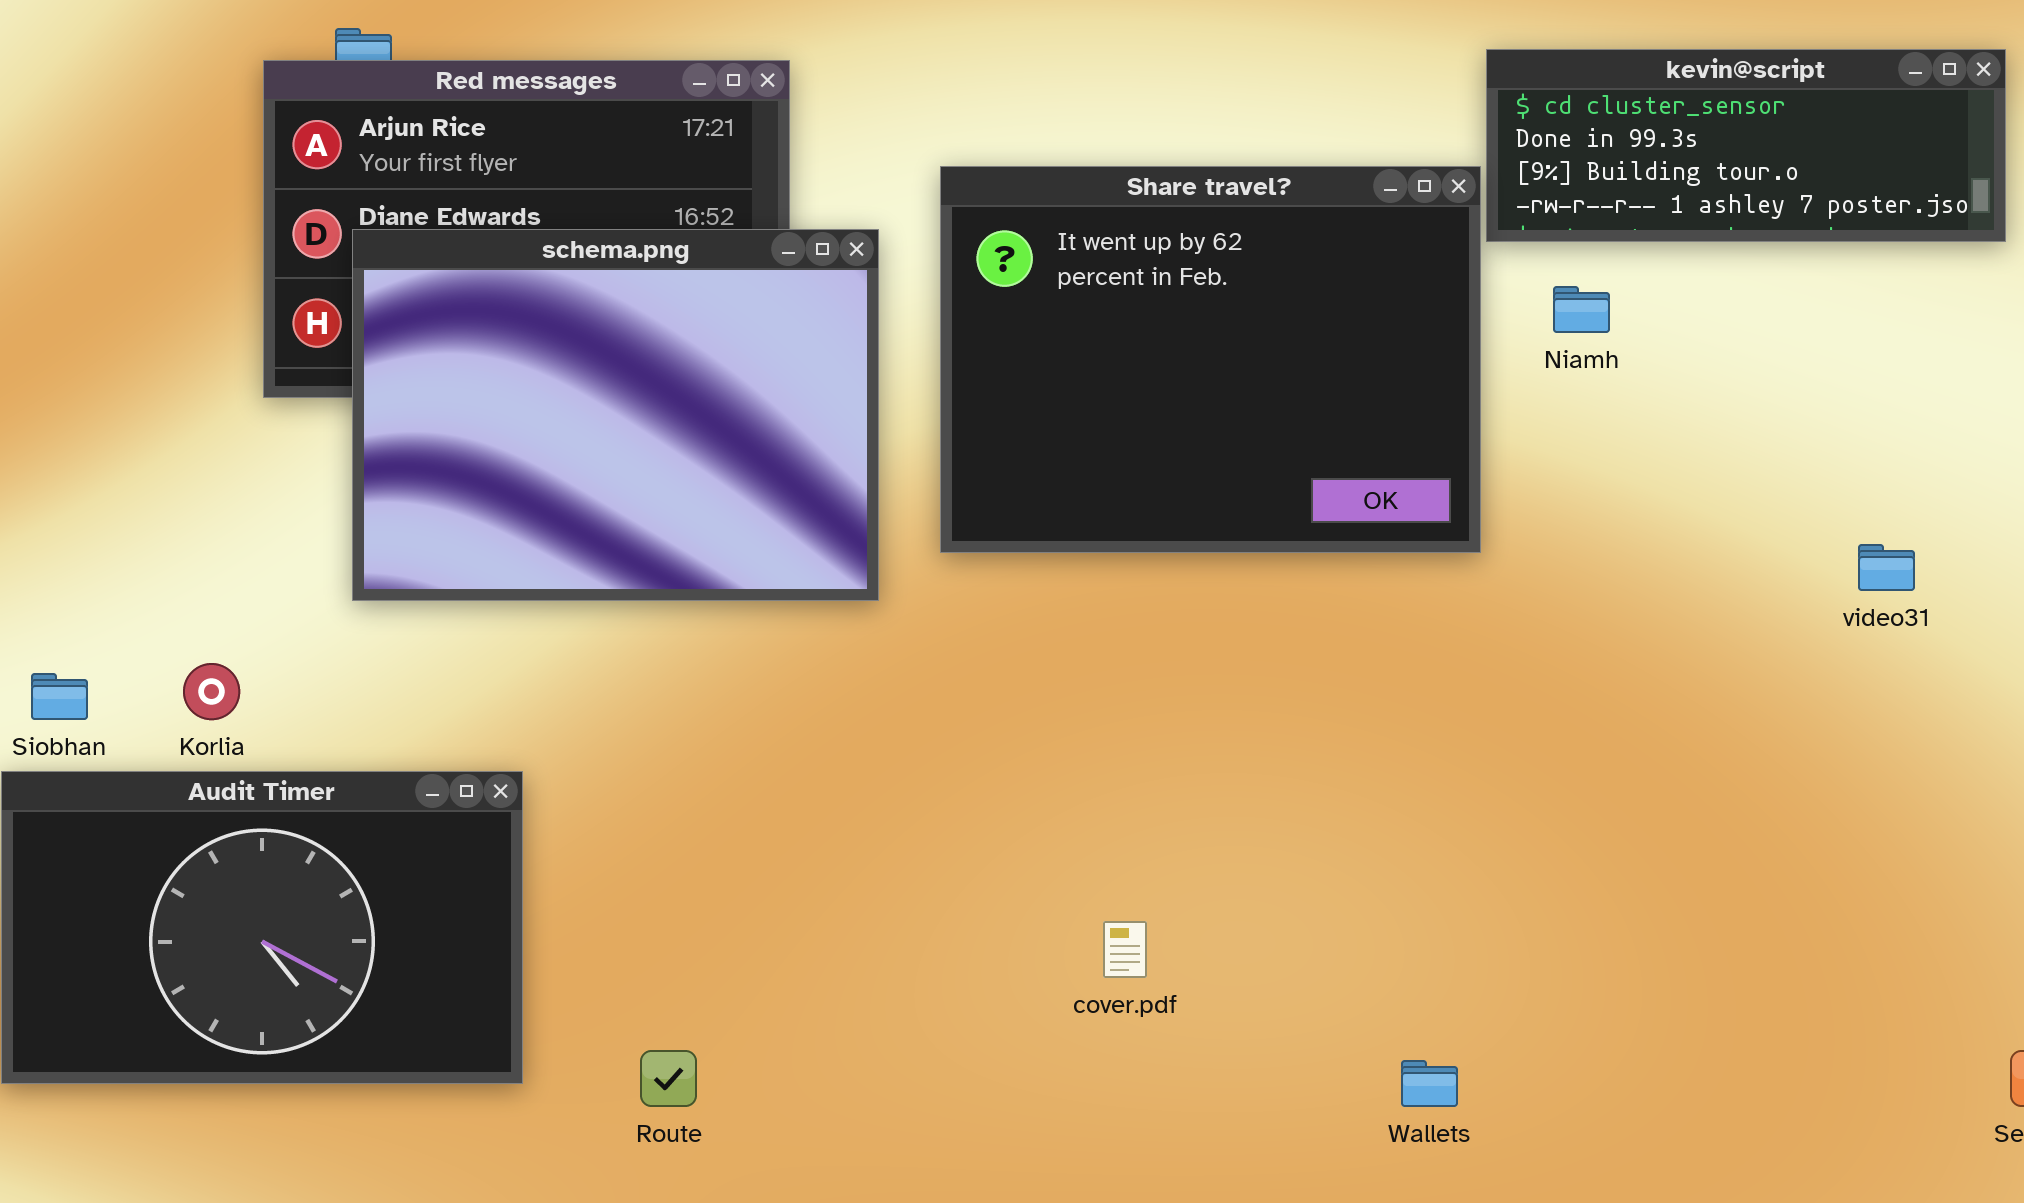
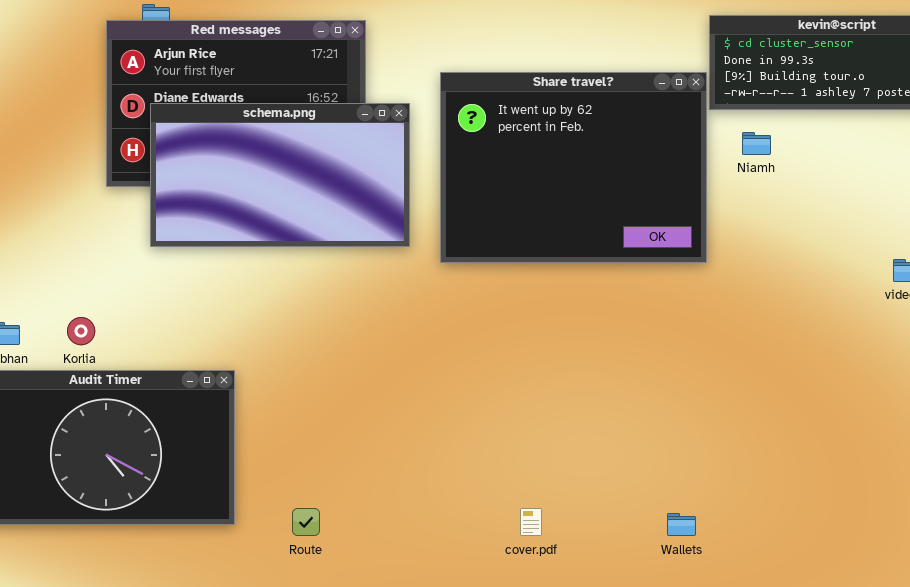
schema.png: [352,229,879,601] -> [150,103,410,247], resized
cover.pdf: [1103,921,1147,978] -> [520,508,542,536], moved

